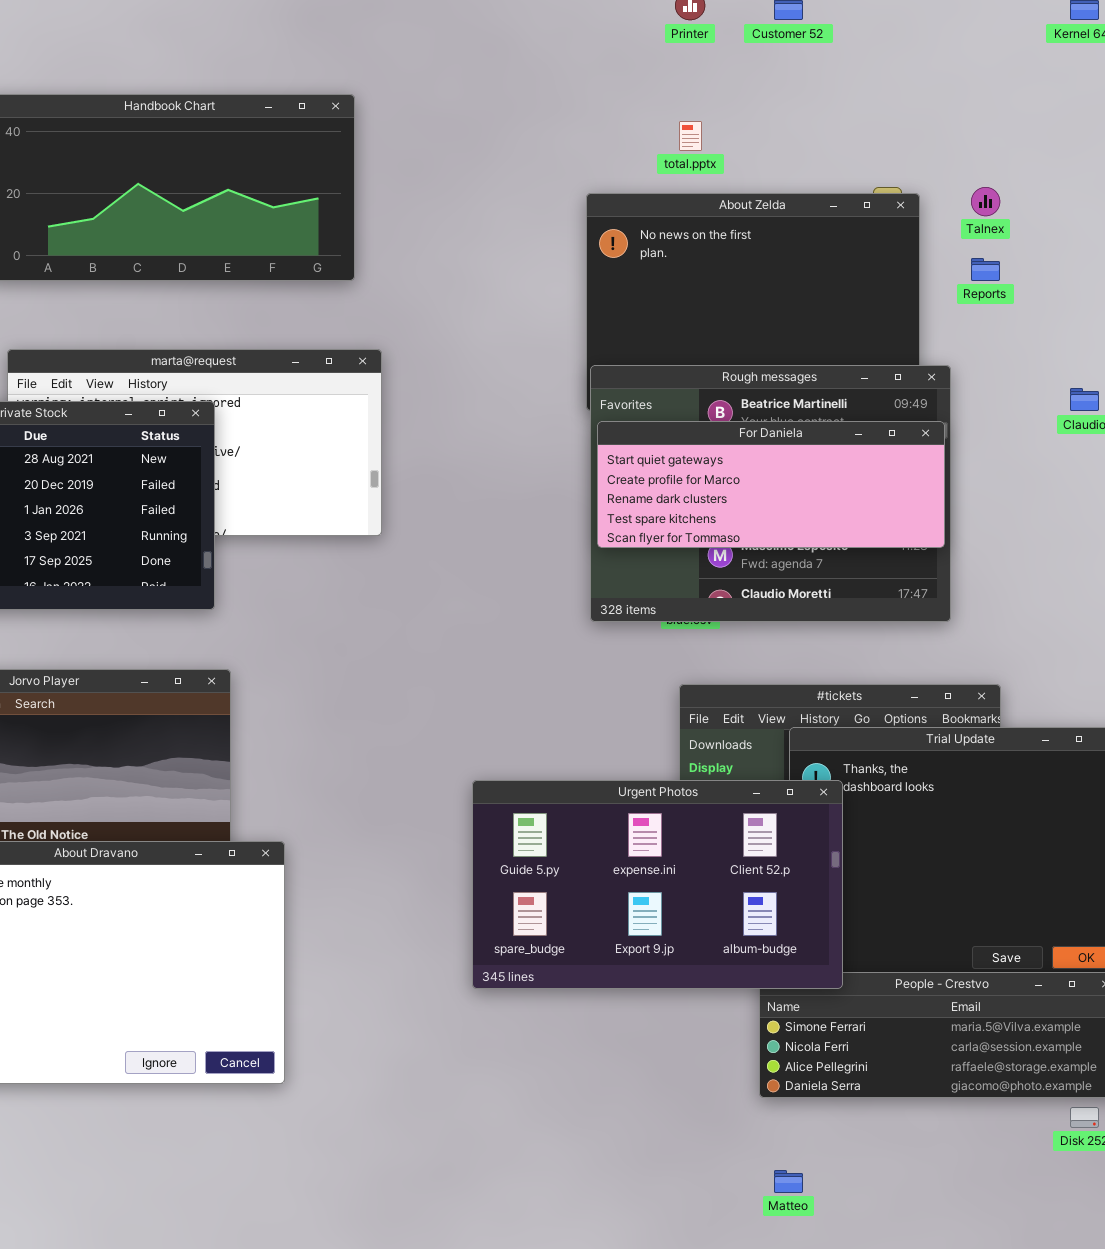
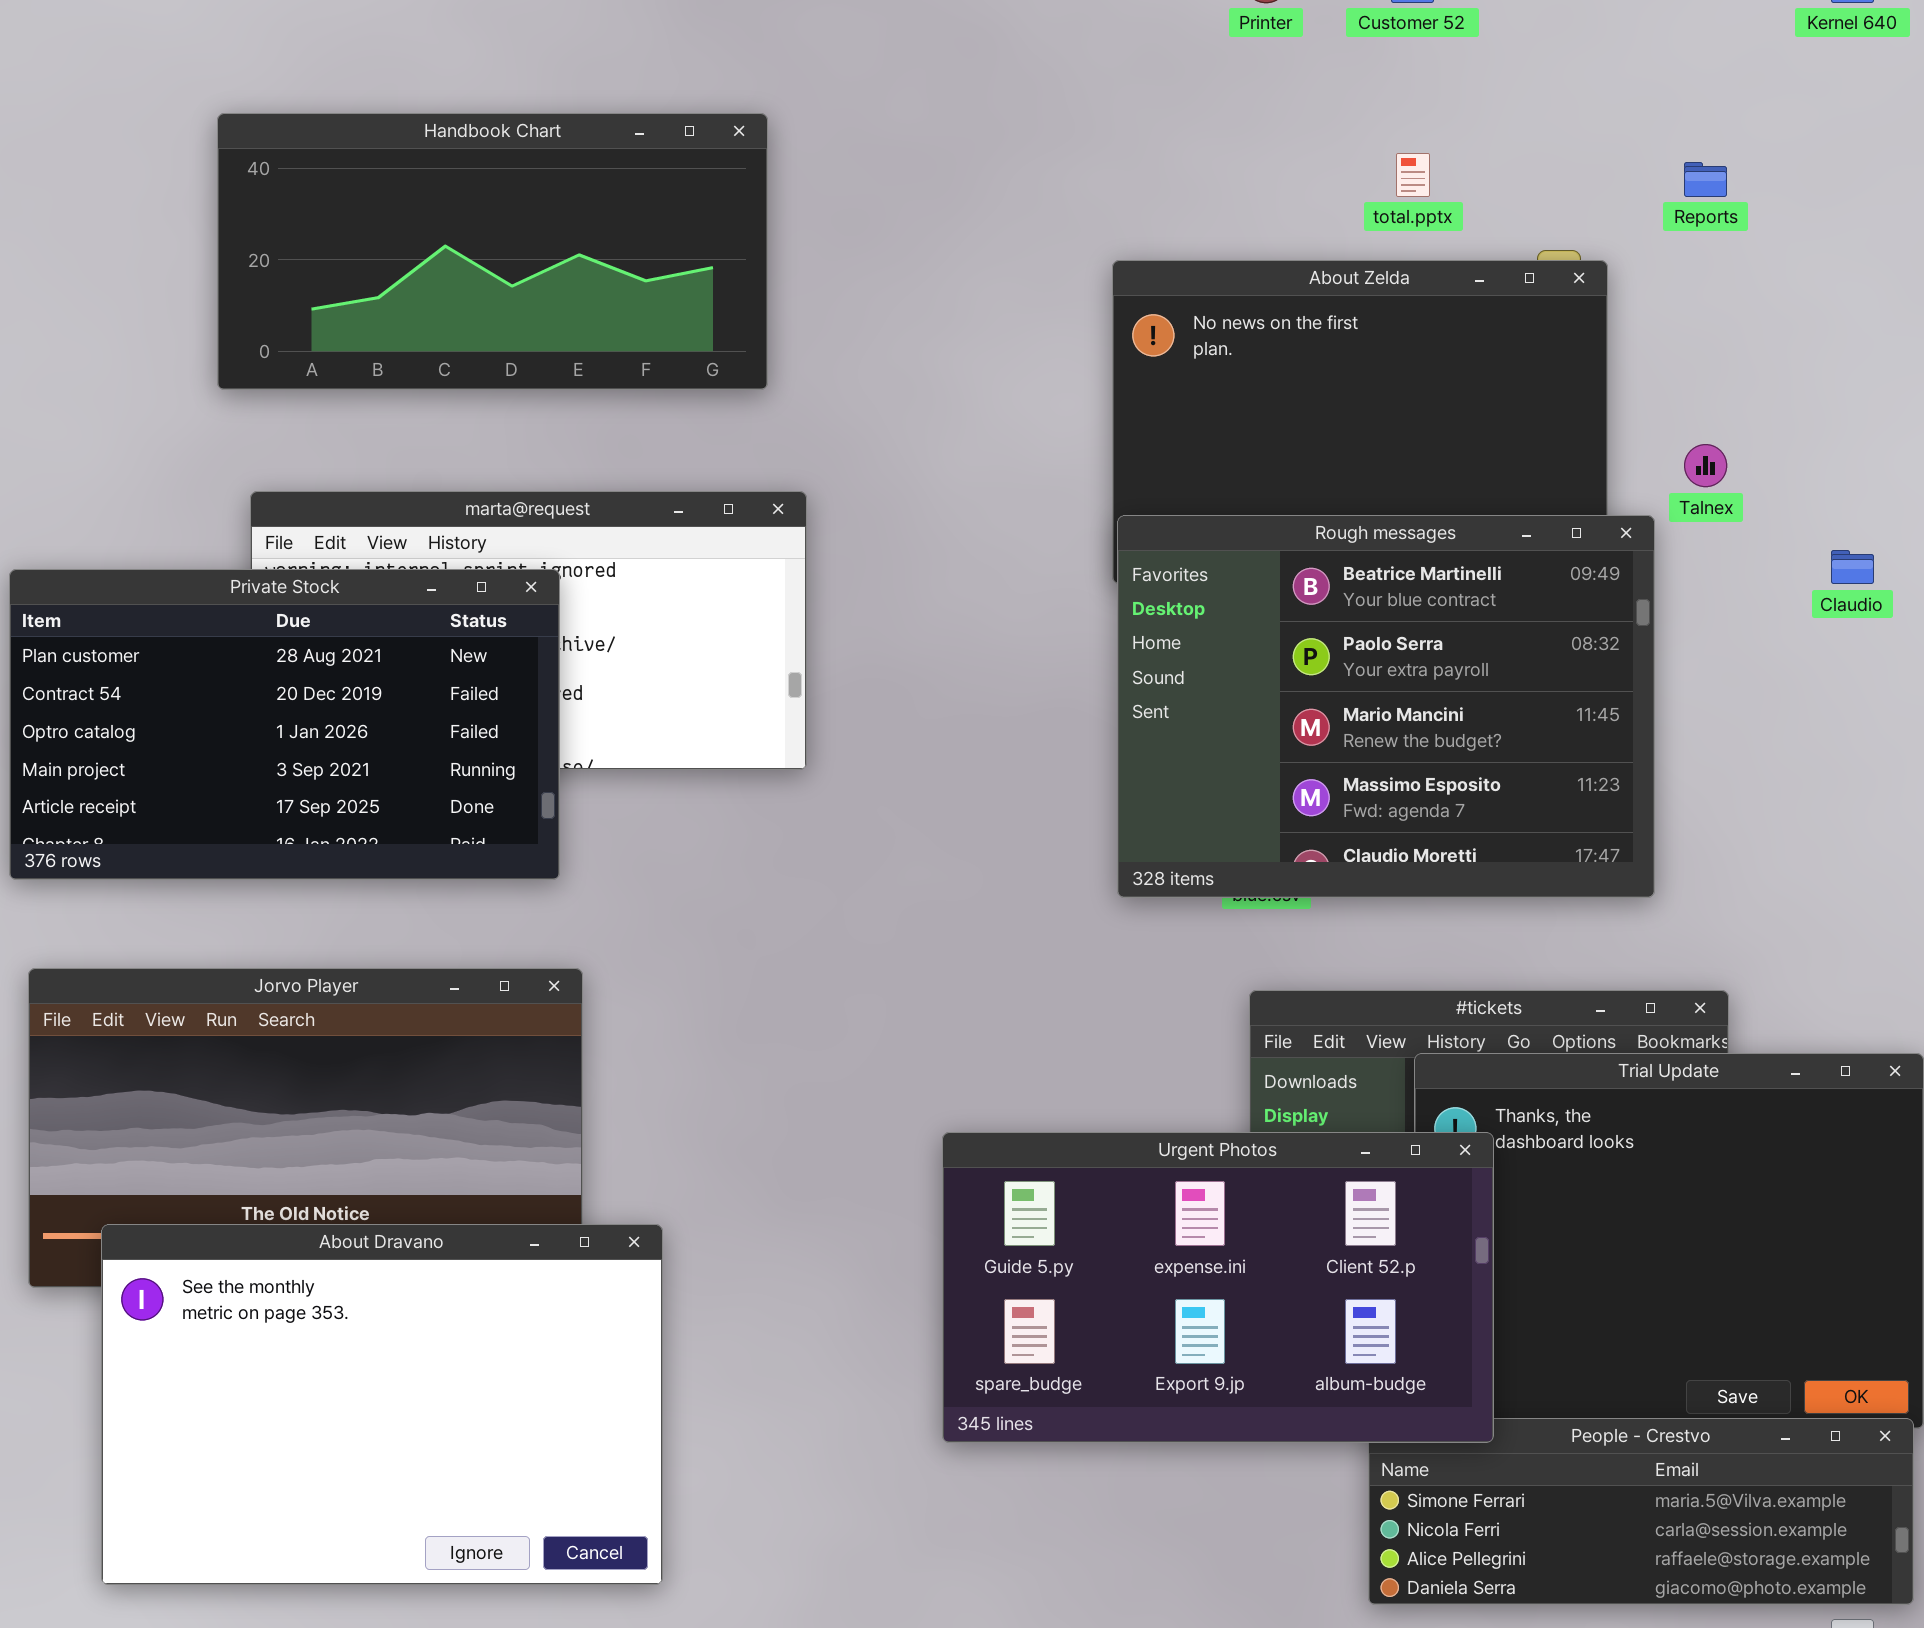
total.pptx: [679,121,702,151] -> [1396,153,1430,197], moved
Talnex: [971,187,1000,216] -> [1684,444,1727,487], moved
Reports: [971,258,1000,281] -> [1684,162,1727,197], moved
For Daniela: [597,421,945,548] -> none, closed

